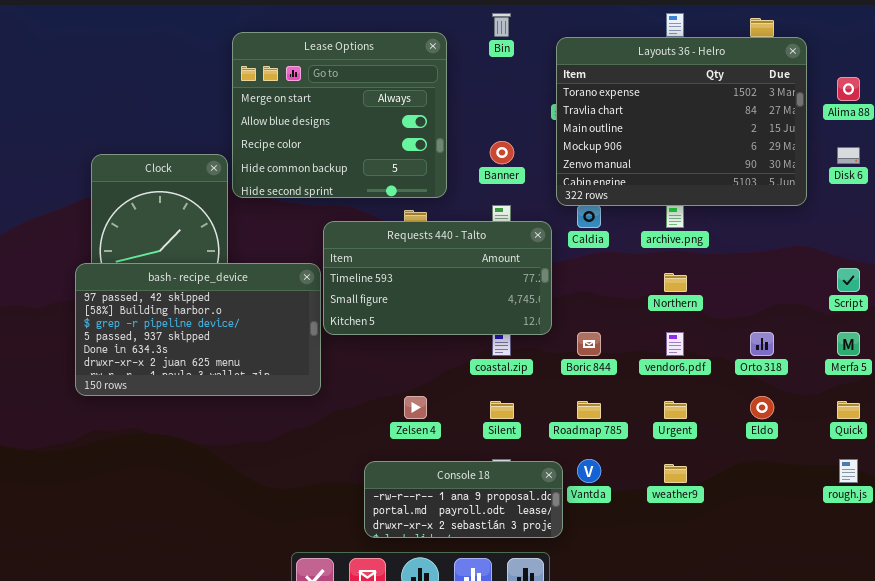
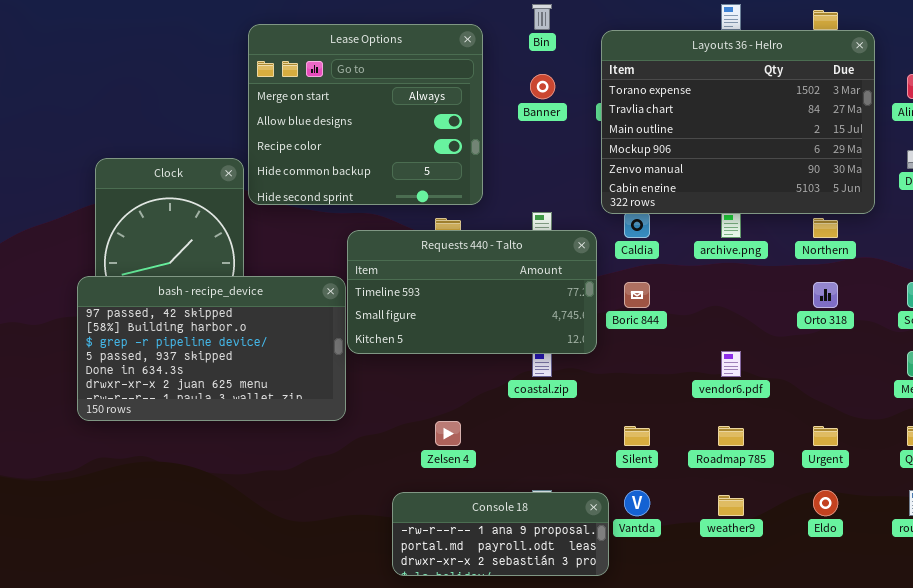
Banner: [490,141,514,164] -> [530,74,555,99], moved
Northern: [664,273,687,292] -> [813,218,838,238], moved
Boric 844: [577,332,601,356] -> [624,282,650,308], moved
Orto 318: [750,332,774,356] -> [813,282,838,308], moved
Eldo: [750,396,774,419] -> [813,490,838,516], moved
Silent: [490,401,514,419] -> [624,426,650,446], moved
Roadmap 785: [577,401,601,419] -> [718,426,744,446], moved
Urgent: [664,401,687,419] -> [813,426,838,446], moved

